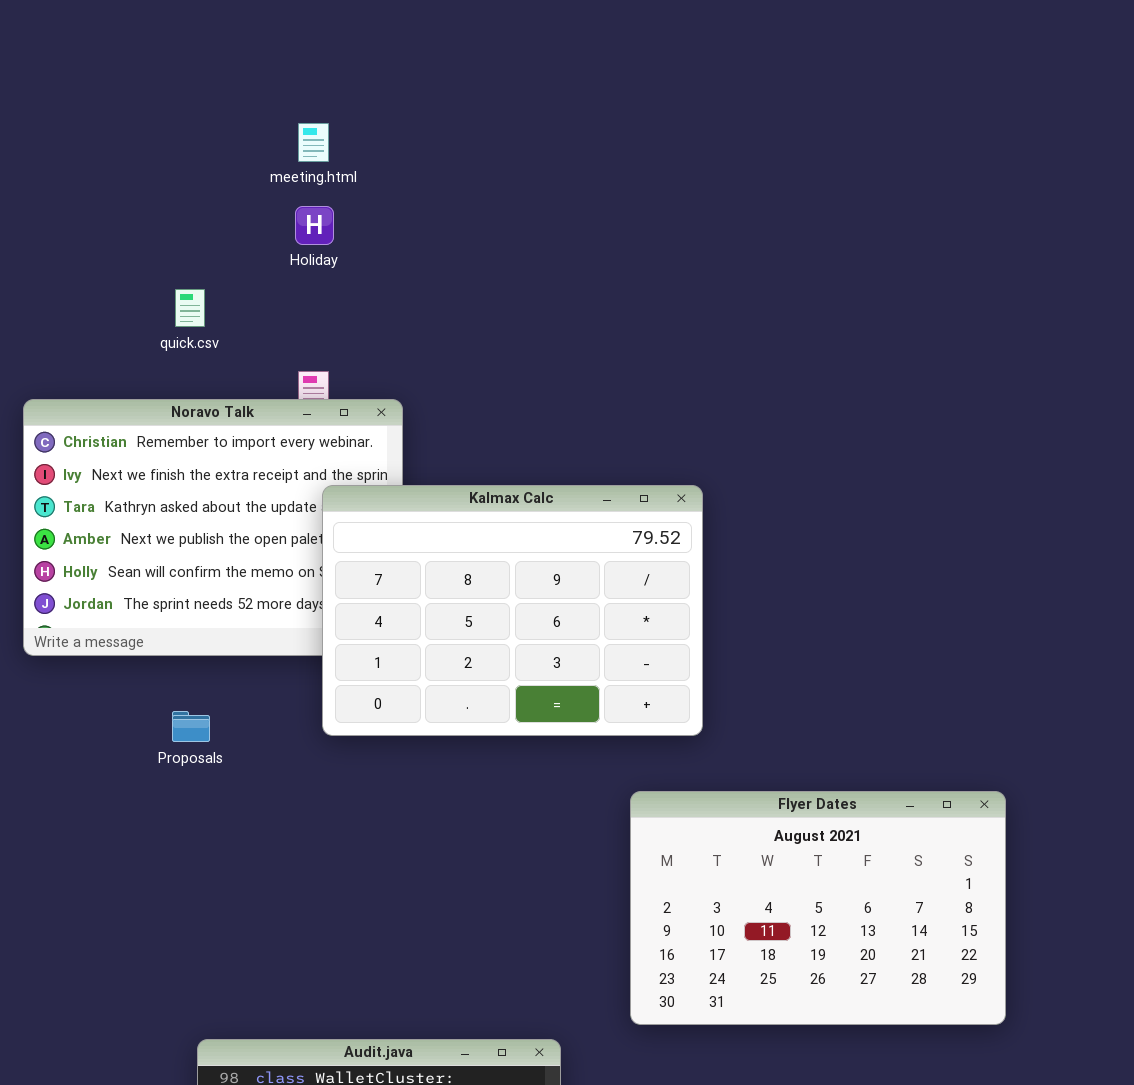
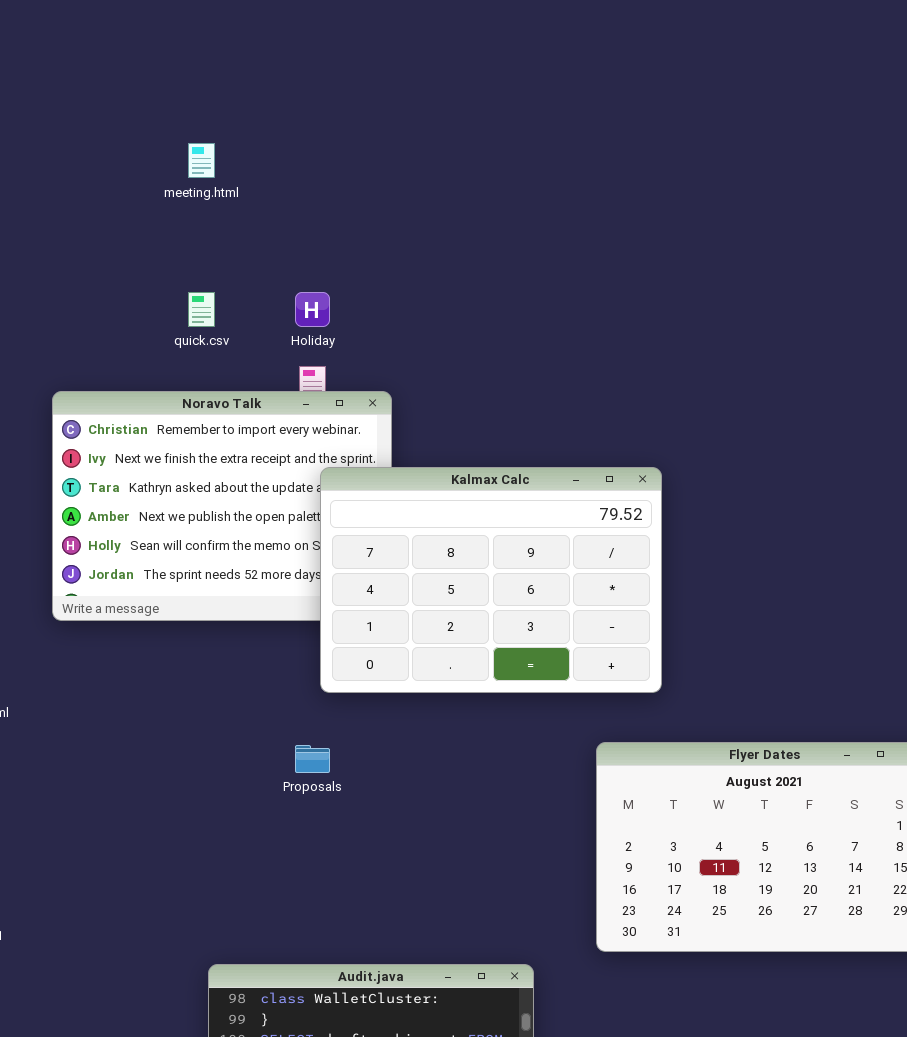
meeting.html: [298,123,329,162] -> [188,143,215,178], moved
Holiday: [295,206,334,245] -> [295,292,330,327], moved
Proposals: [172,711,210,742] -> [295,745,330,773], moved

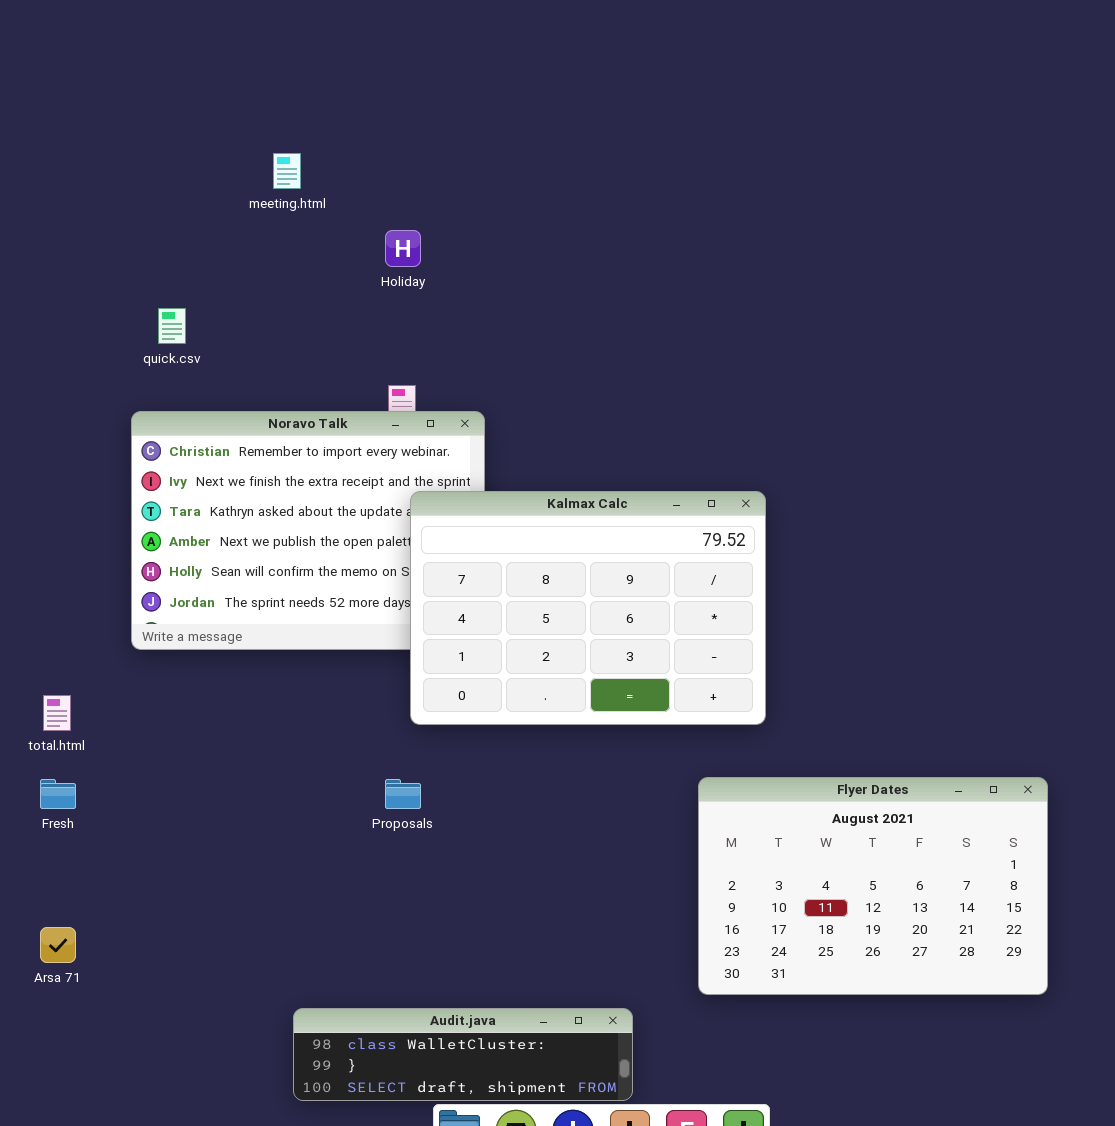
quick.csv: [188,292,215,327] -> [158,308,186,344], moved
Holiday: [295,292,330,327] -> [385,230,421,267], moved

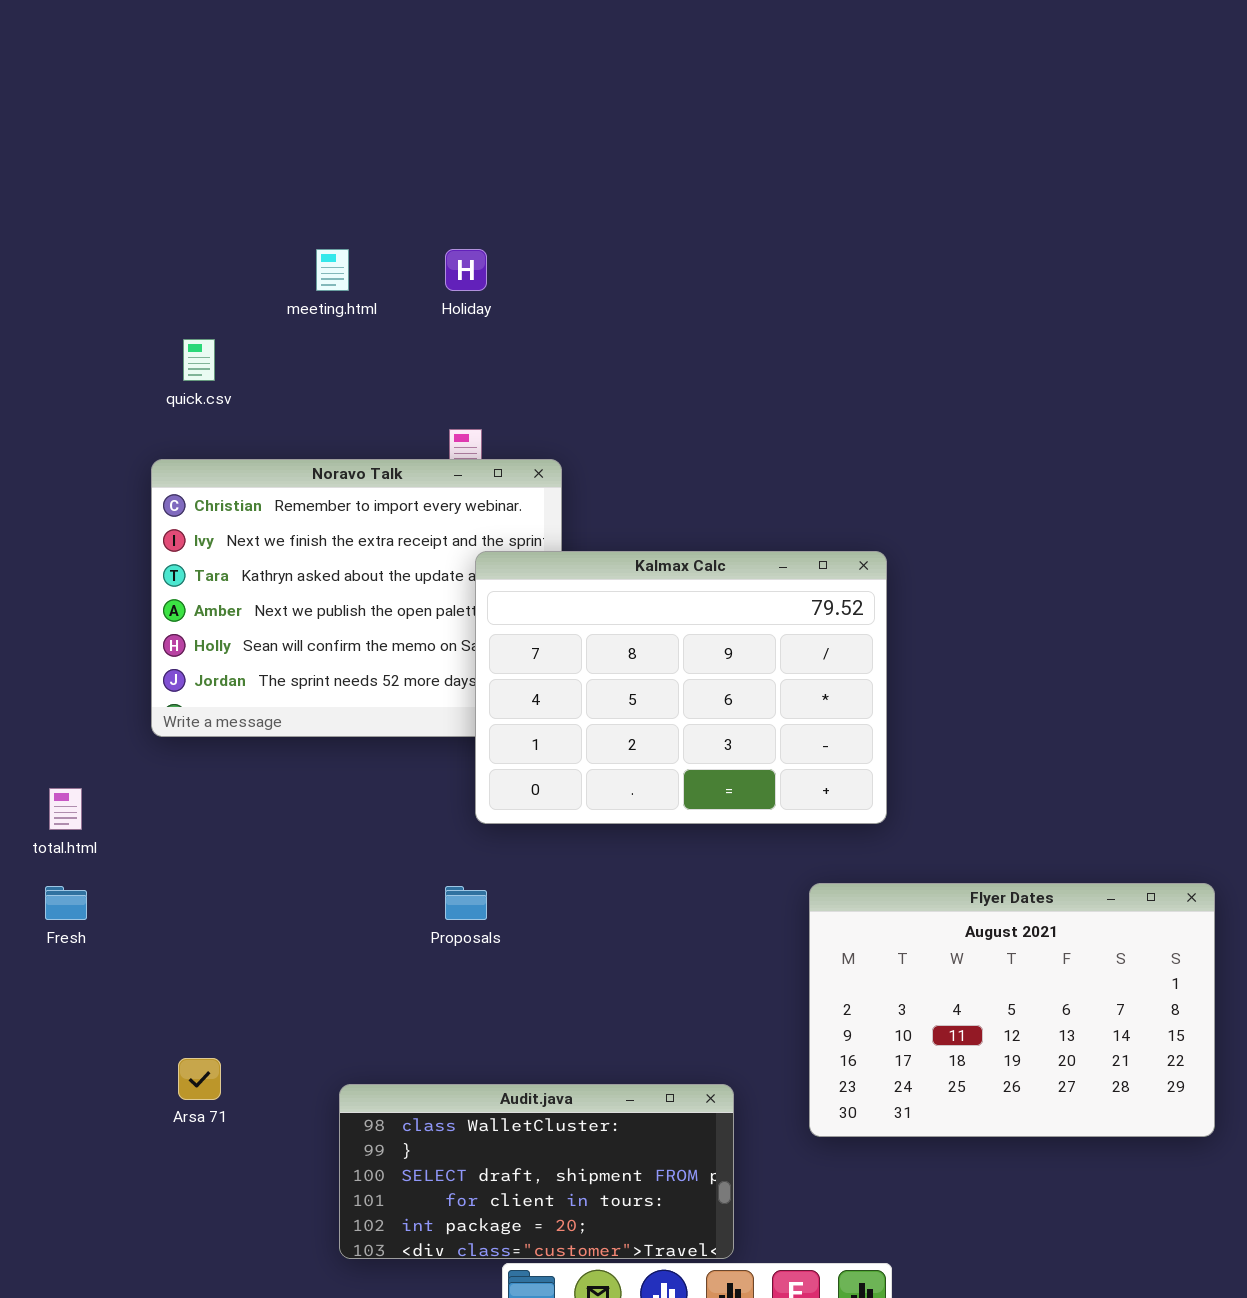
meeting.html: [273,153,301,189] -> [316,249,349,291], moved
Arsa 71: [40,927,76,963] -> [178,1058,221,1100], moved
Audit.java: [293,1008,633,1101] -> [339,1084,734,1259], resized

